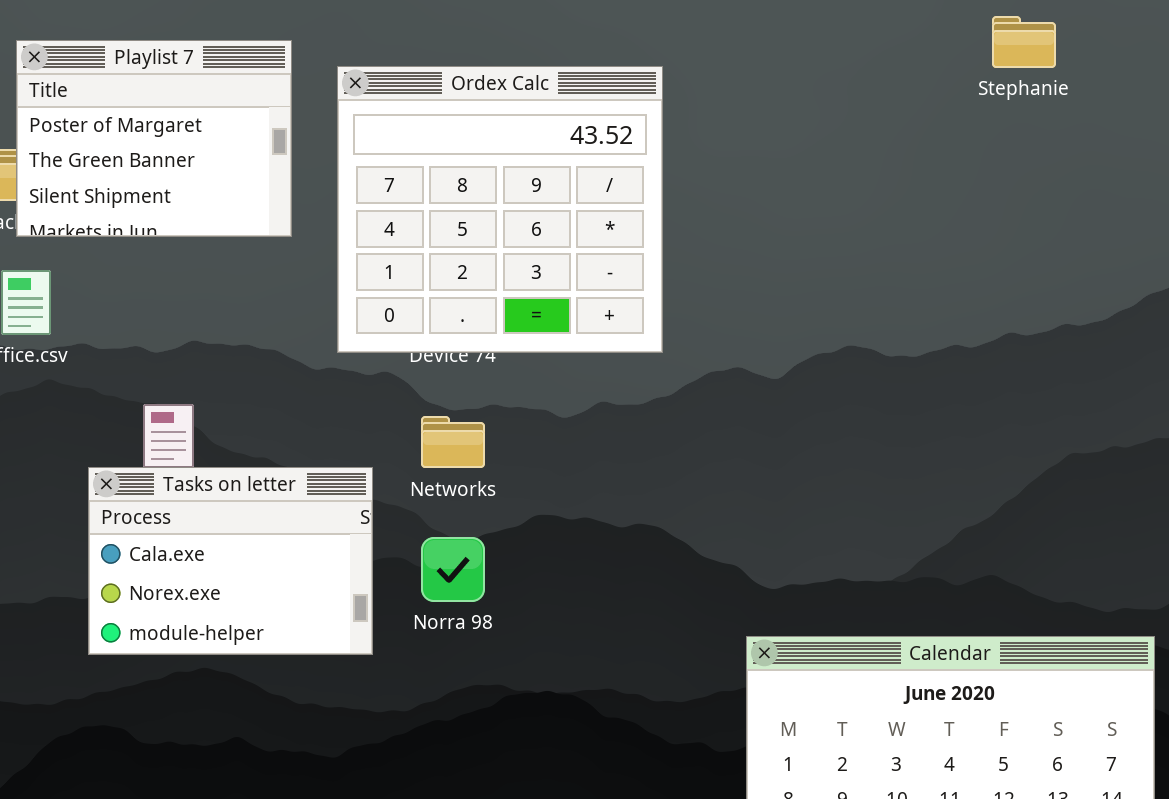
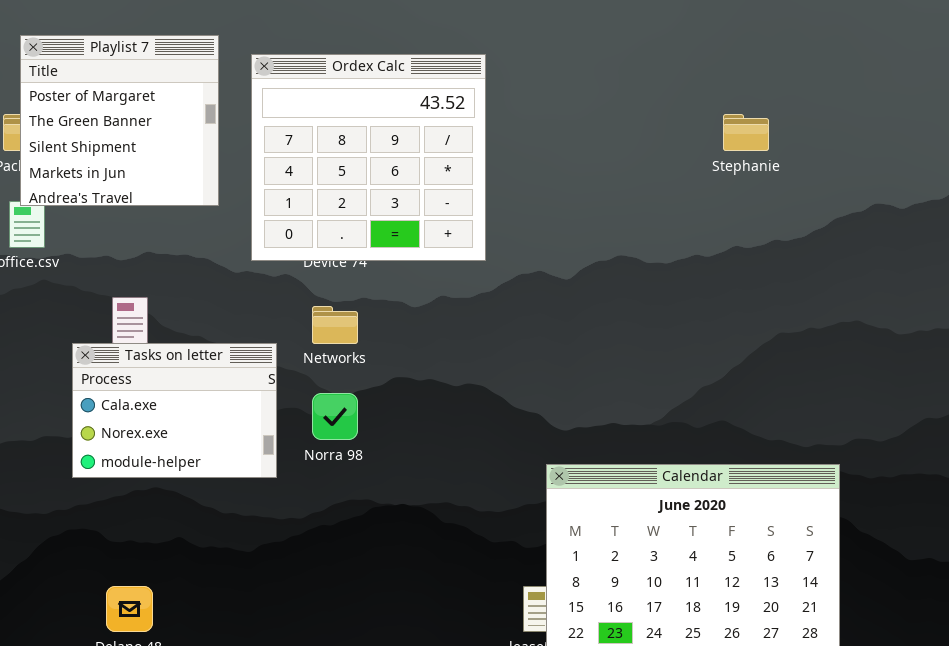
Stephanie: [992,16,1056,68] -> [723,114,769,151], moved
Playlist 7: [16,40,292,237] -> [20,35,219,206], resized

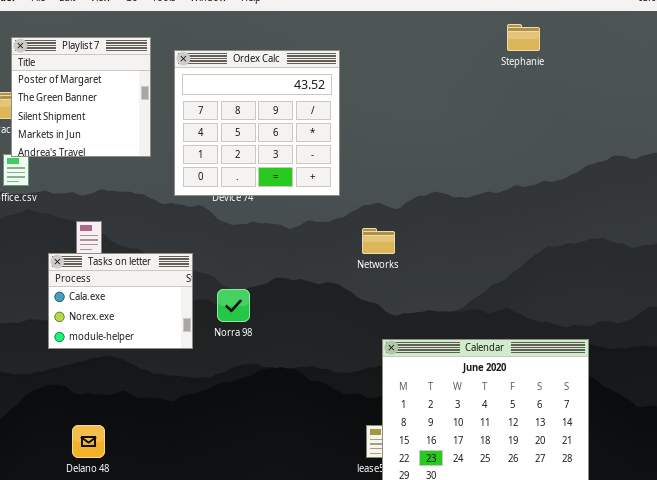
Stephanie: [723,114,769,151] -> [507,24,540,51], moved
Networks: [312,306,358,344] -> [362,228,395,254], moved

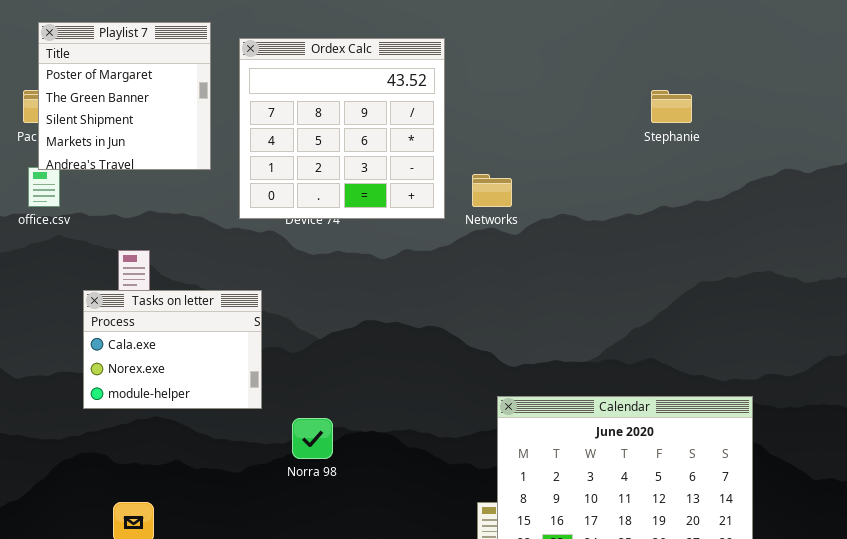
Stephanie: [507,24,540,51] -> [651,90,692,123], moved
Networks: [362,228,395,254] -> [472,174,512,207], moved
Norra 98: [217,289,250,322] -> [292,418,333,459], moved

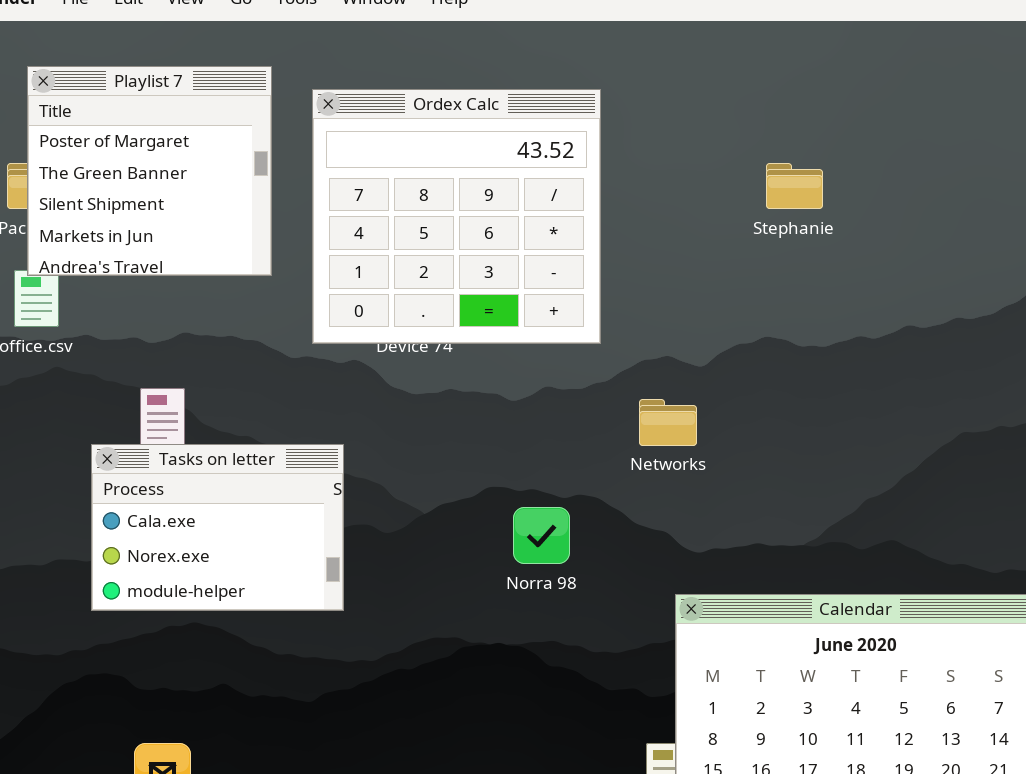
Stephanie: [651,90,692,123] -> [766,163,823,209], moved
Networks: [472,174,512,207] -> [639,399,697,446], moved
Norra 98: [292,418,333,459] -> [513,507,570,564], moved

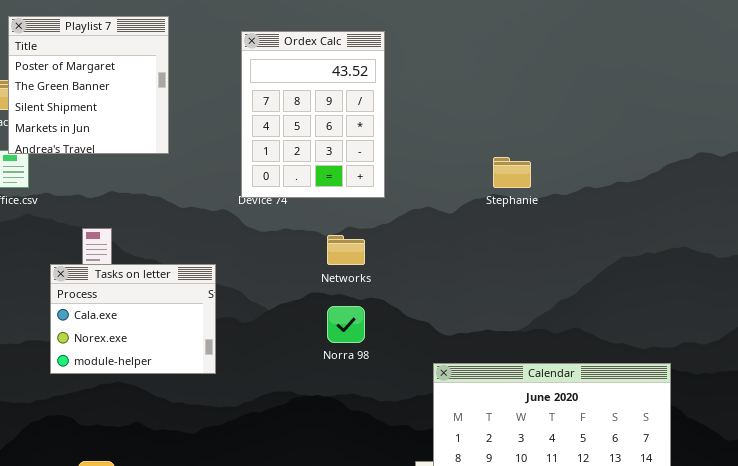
Ordex Calc: [312,89,601,344] -> [241,31,385,198], resized
Stephanie: [766,163,823,209] -> [493,157,531,188], moved
Networks: [639,399,697,446] -> [327,235,365,265], moved

